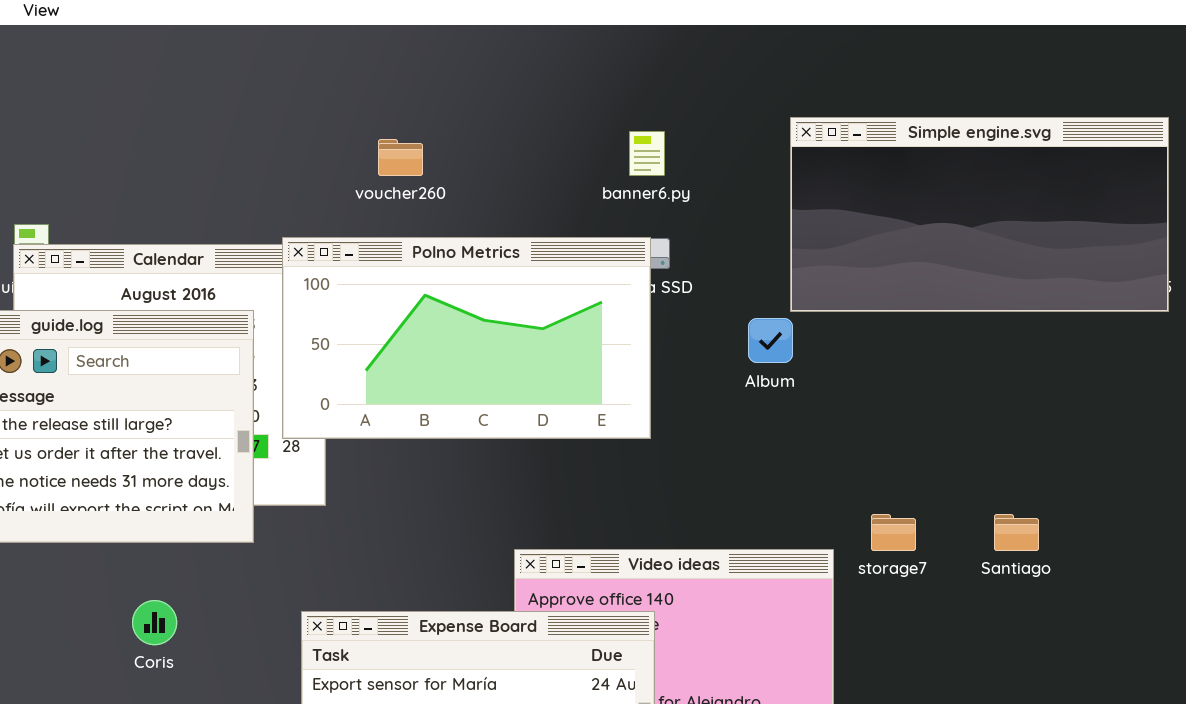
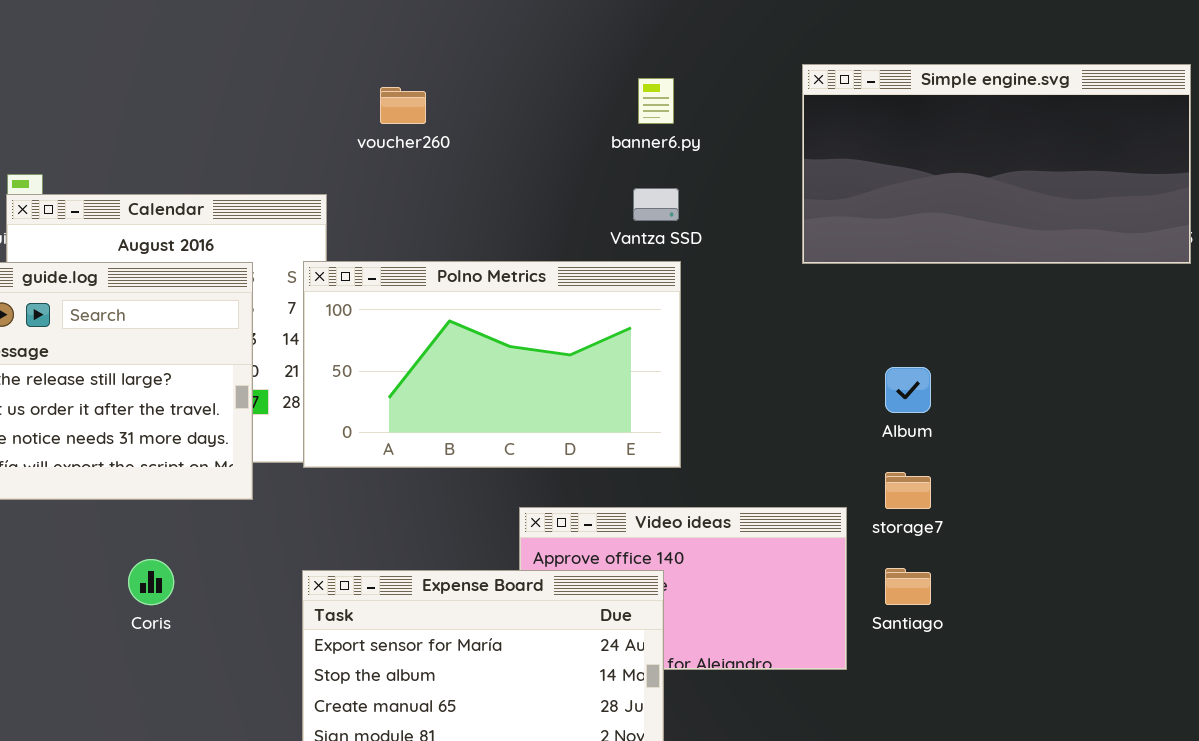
Polno Metrics: [282,237,651,439] -> [303,261,681,468], moved
Album: [748,318,793,363] -> [885,367,931,413], moved
Santiago: [994,514,1039,551] -> [885,568,931,605], moved

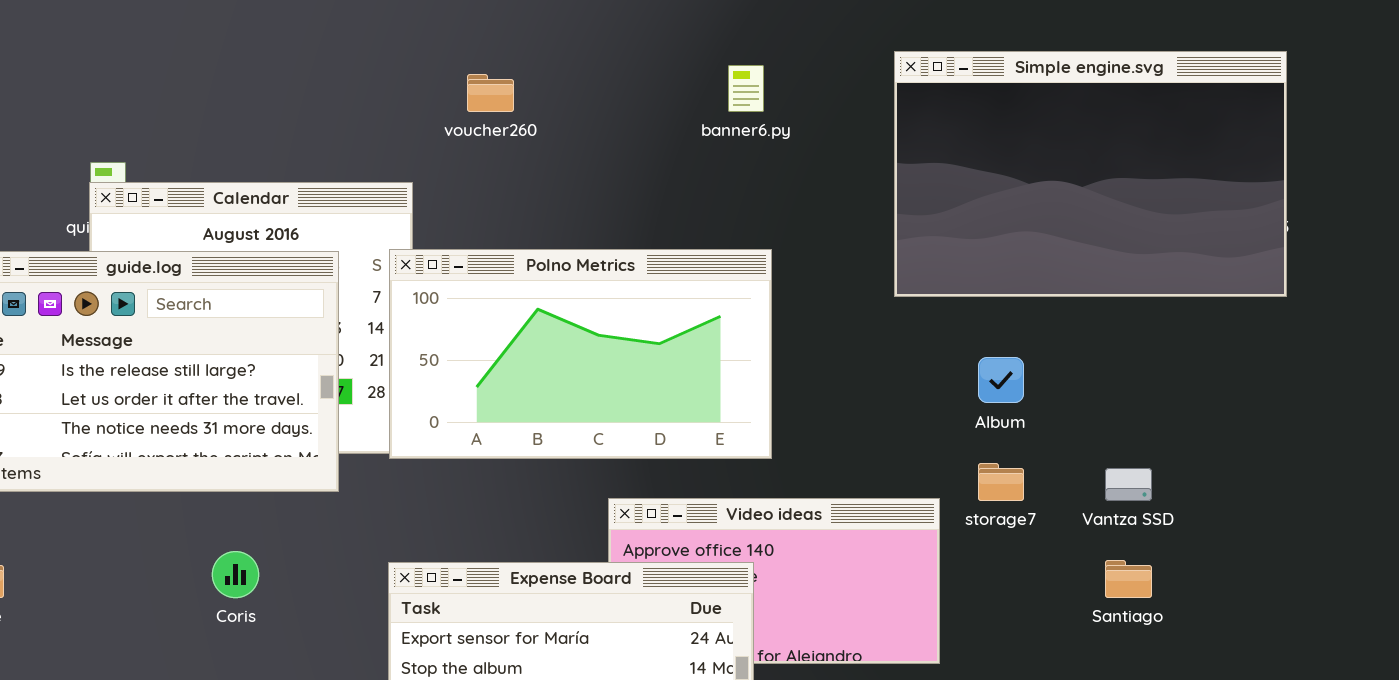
Simple engine.svg: [802,64,1191,264] -> [894,51,1287,297], resized
Vantza SSD: [633,188,679,221] -> [1105,468,1152,501], moved
Santiago: [885,568,931,605] -> [1105,560,1152,598], moved

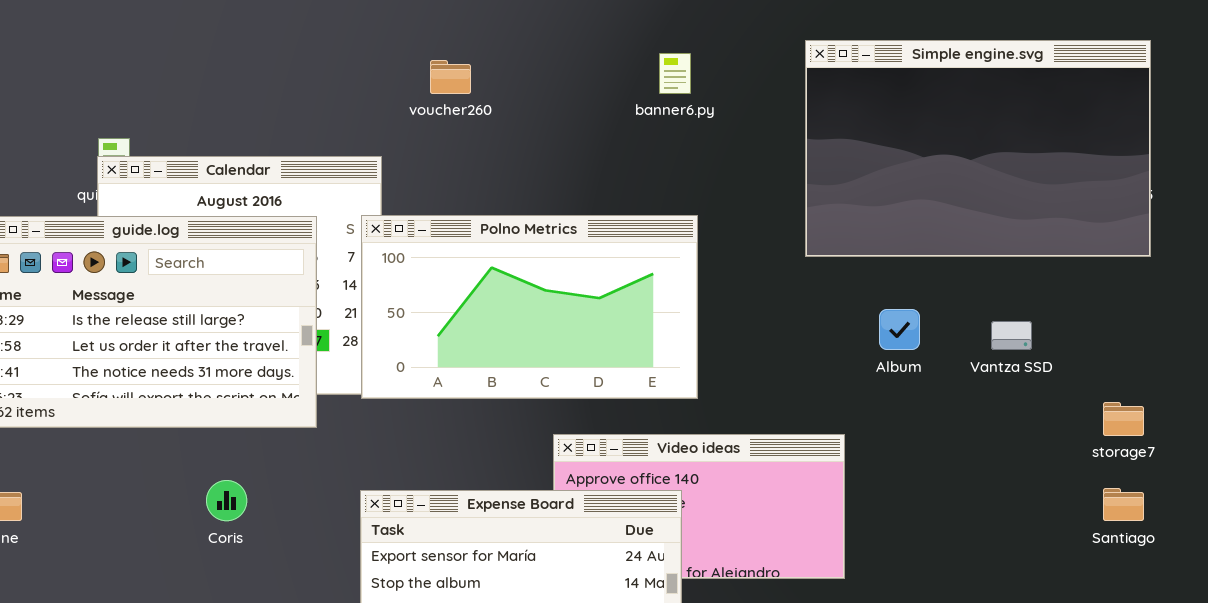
storage7: [978,463,1024,501] -> [1103,402,1144,436], moved
Vantza SSD: [1105,468,1152,501] -> [991,321,1032,350], moved
Santiago: [1105,560,1152,598] -> [1103,488,1144,521], moved

